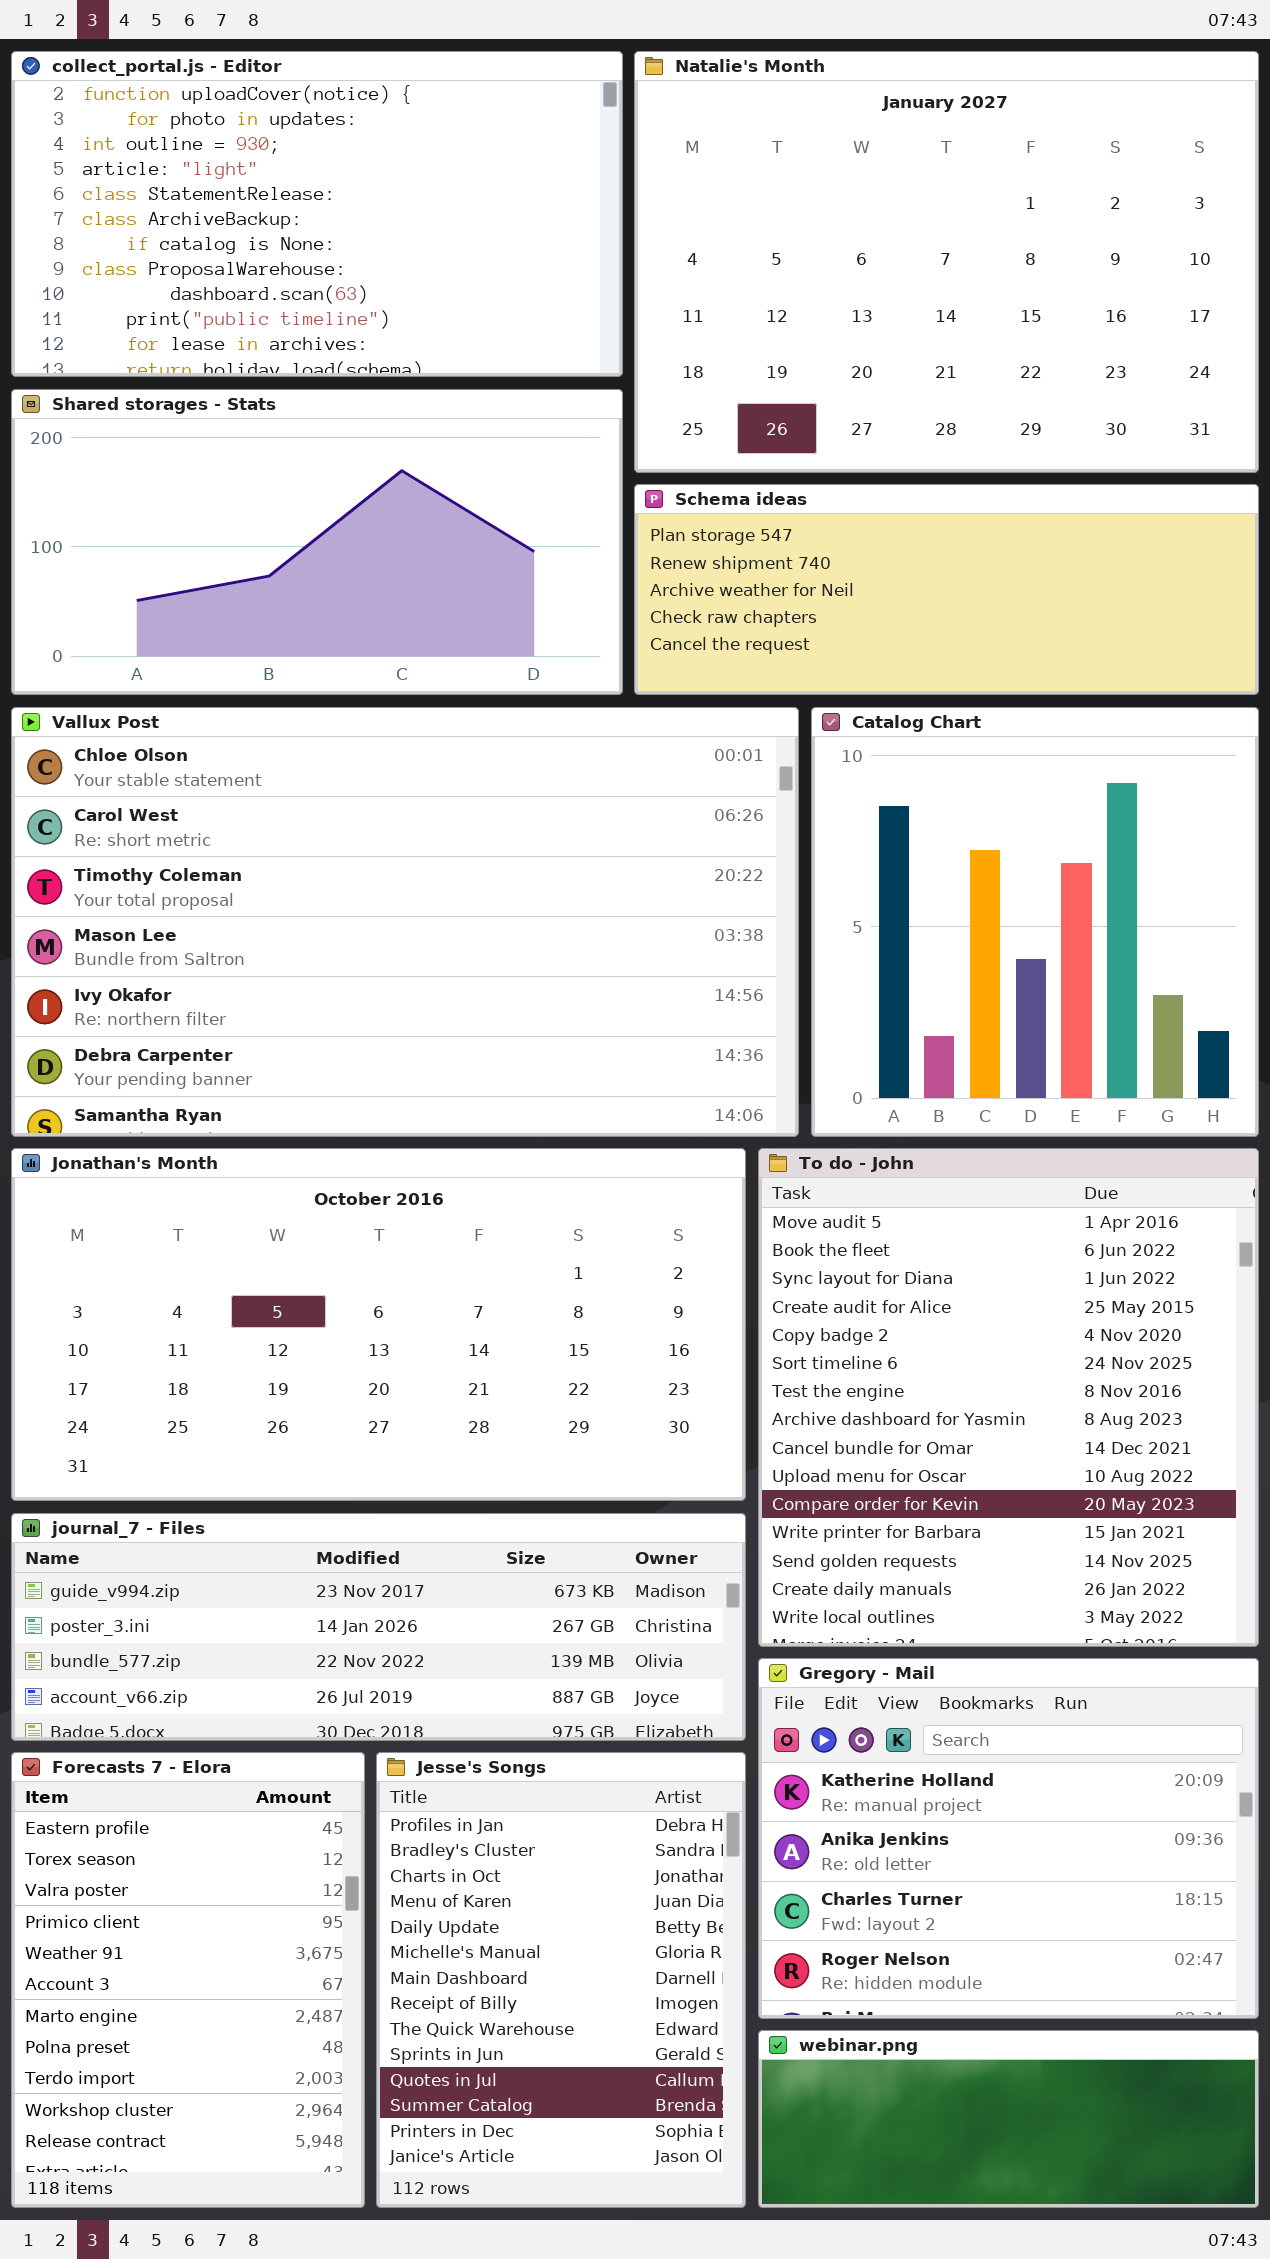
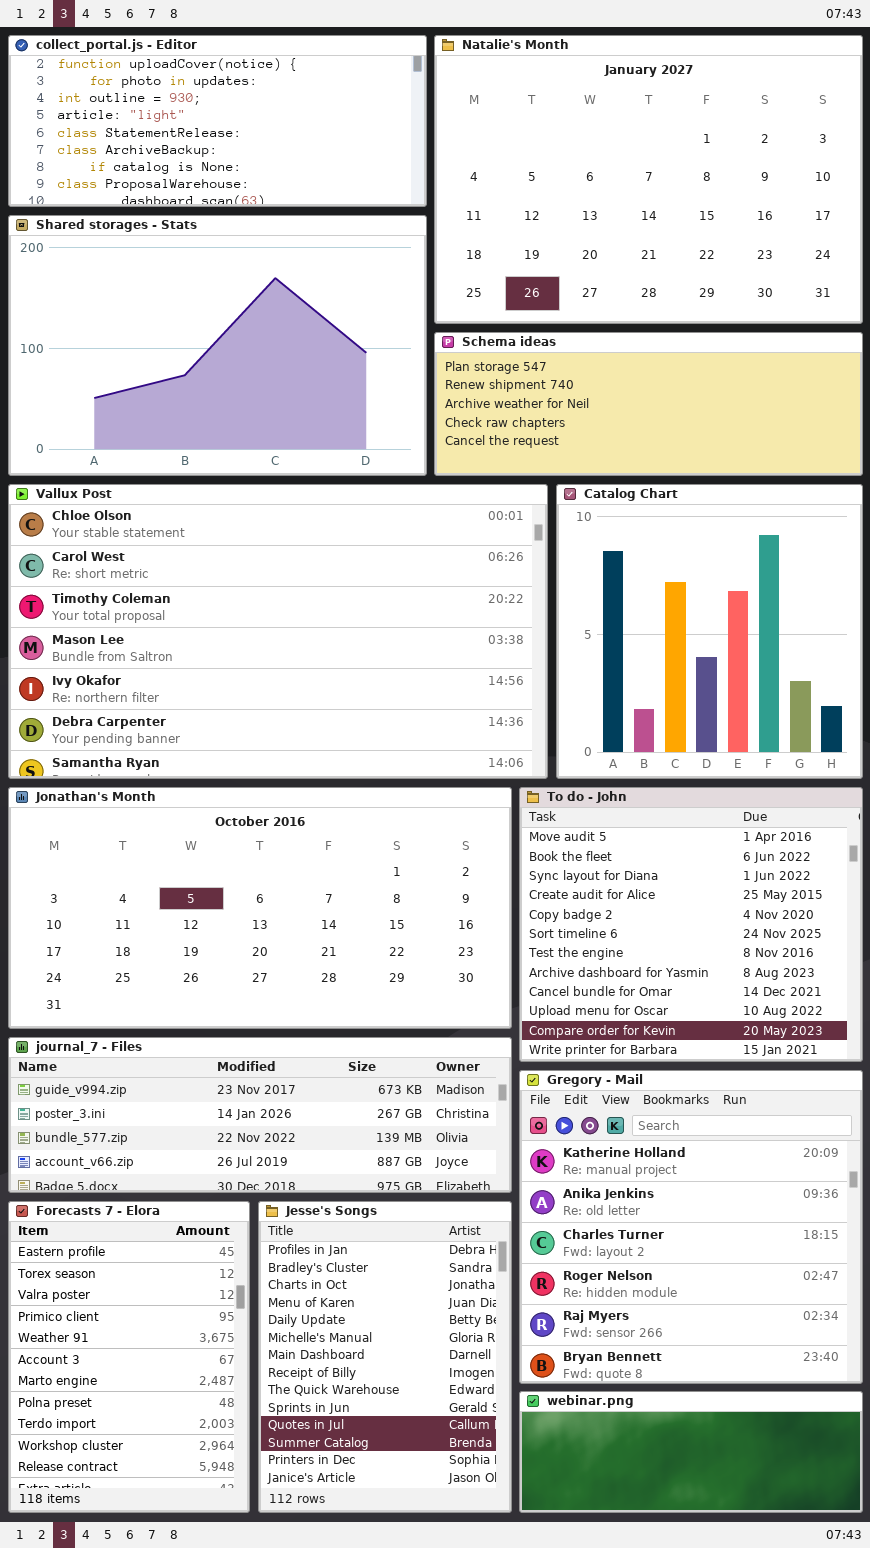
collect_portal.js - Editor: [11,51,623,377] -> [8,35,427,207], resized
Shared storages - Stats: [11,389,623,695] -> [8,215,427,476], resized
To do - John: [758,1148,1259,1647] -> [519,787,863,1062], resized
Gregory - Mail: [758,1658,1259,2019] -> [519,1070,863,1384], resized

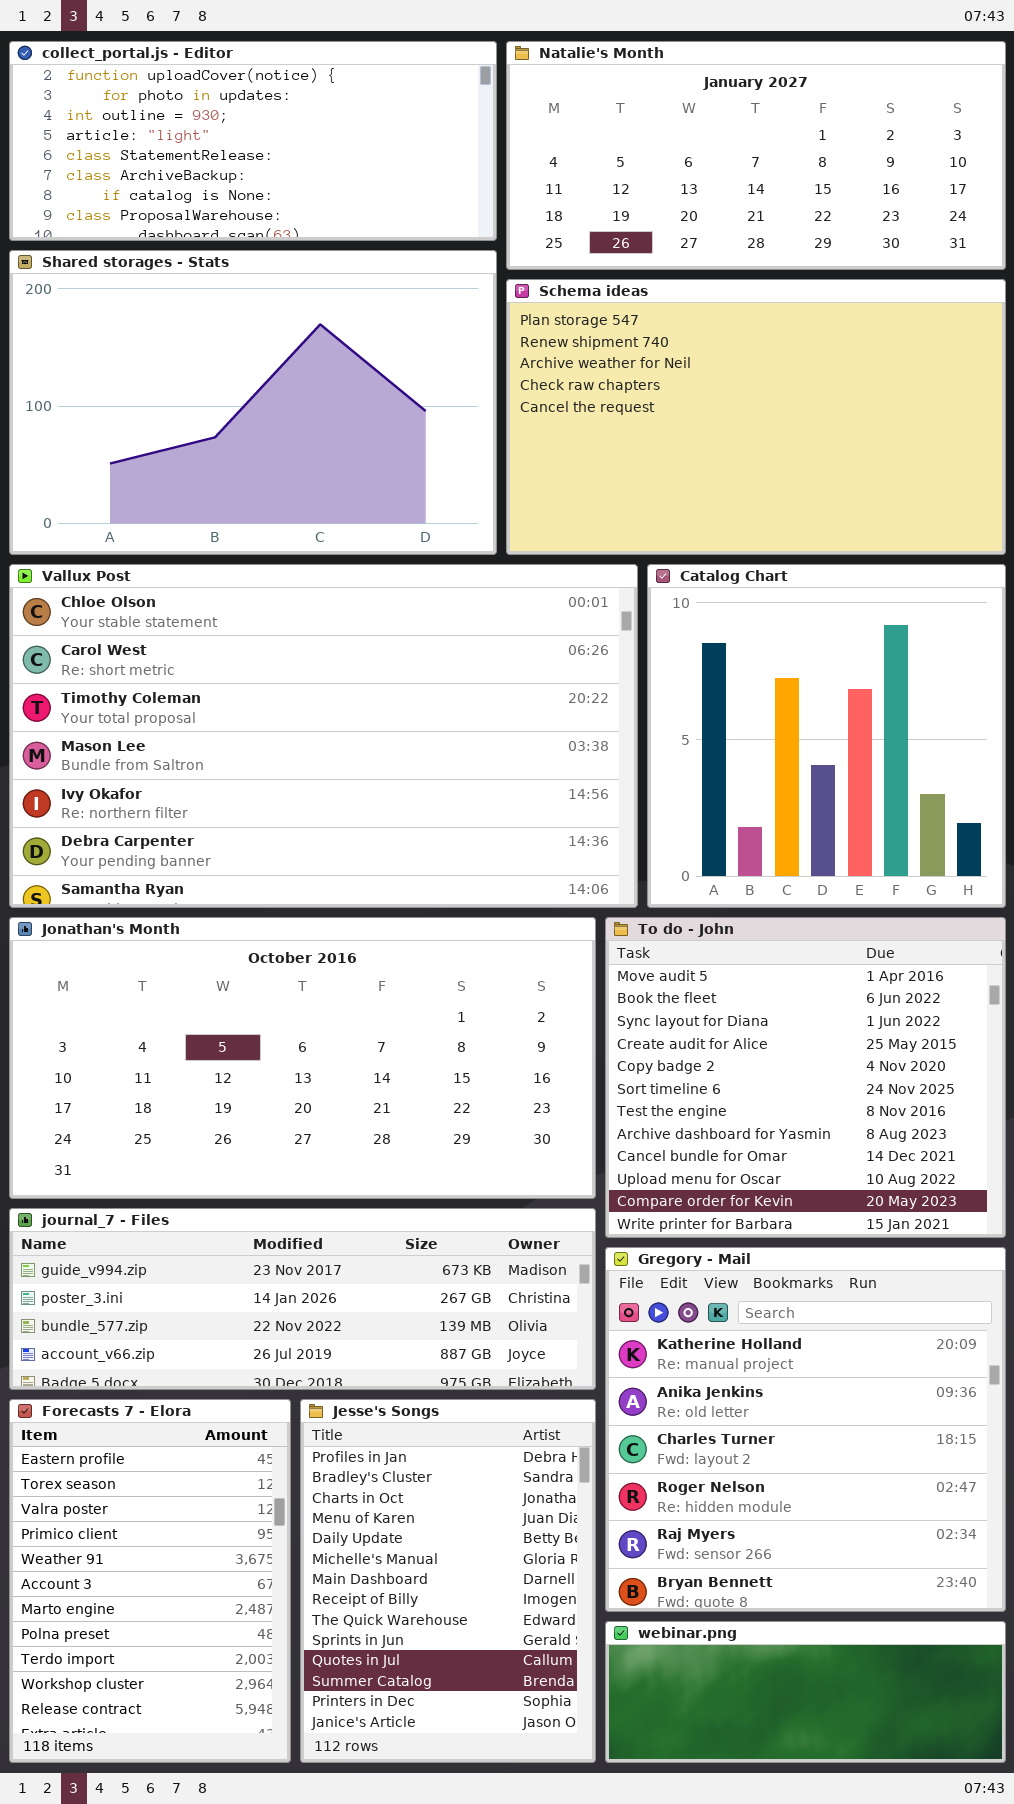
Natalie's Month: [434,35,863,324] -> [506,41,1006,270], resized
Schema ideas: [434,332,863,476] -> [506,279,1006,555], resized

